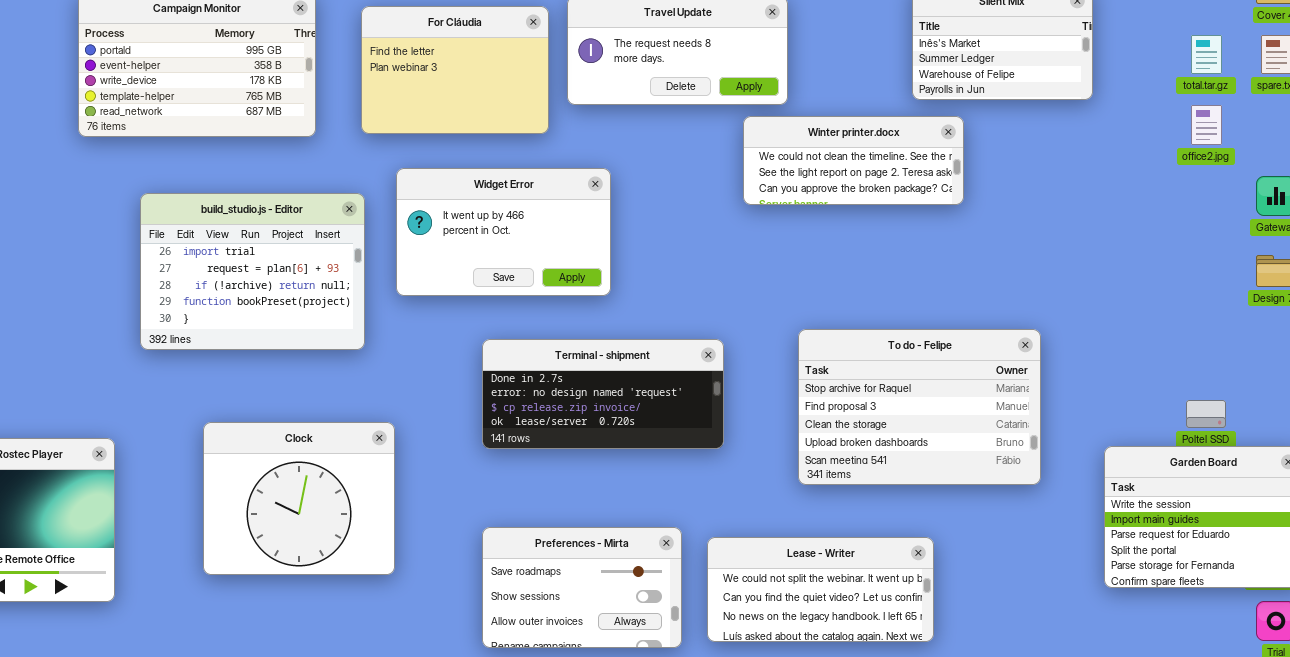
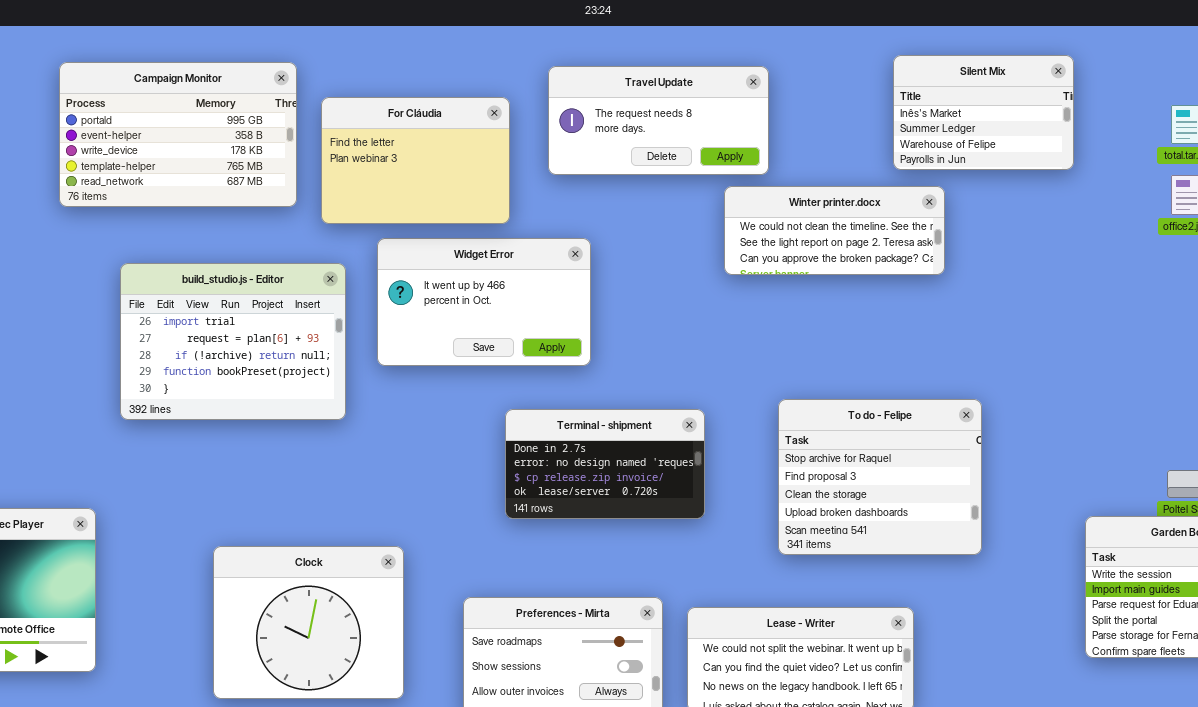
For Cláudia: [361,6,549,134] -> [321,97,510,224], moved
To do - Felipe: [798,329,1041,485] -> [778,399,982,555], resized
Terminal - shipment: [482,339,724,449] -> [505,409,705,519], resized
Clock: [203,422,395,575] -> [213,546,404,699], moved

